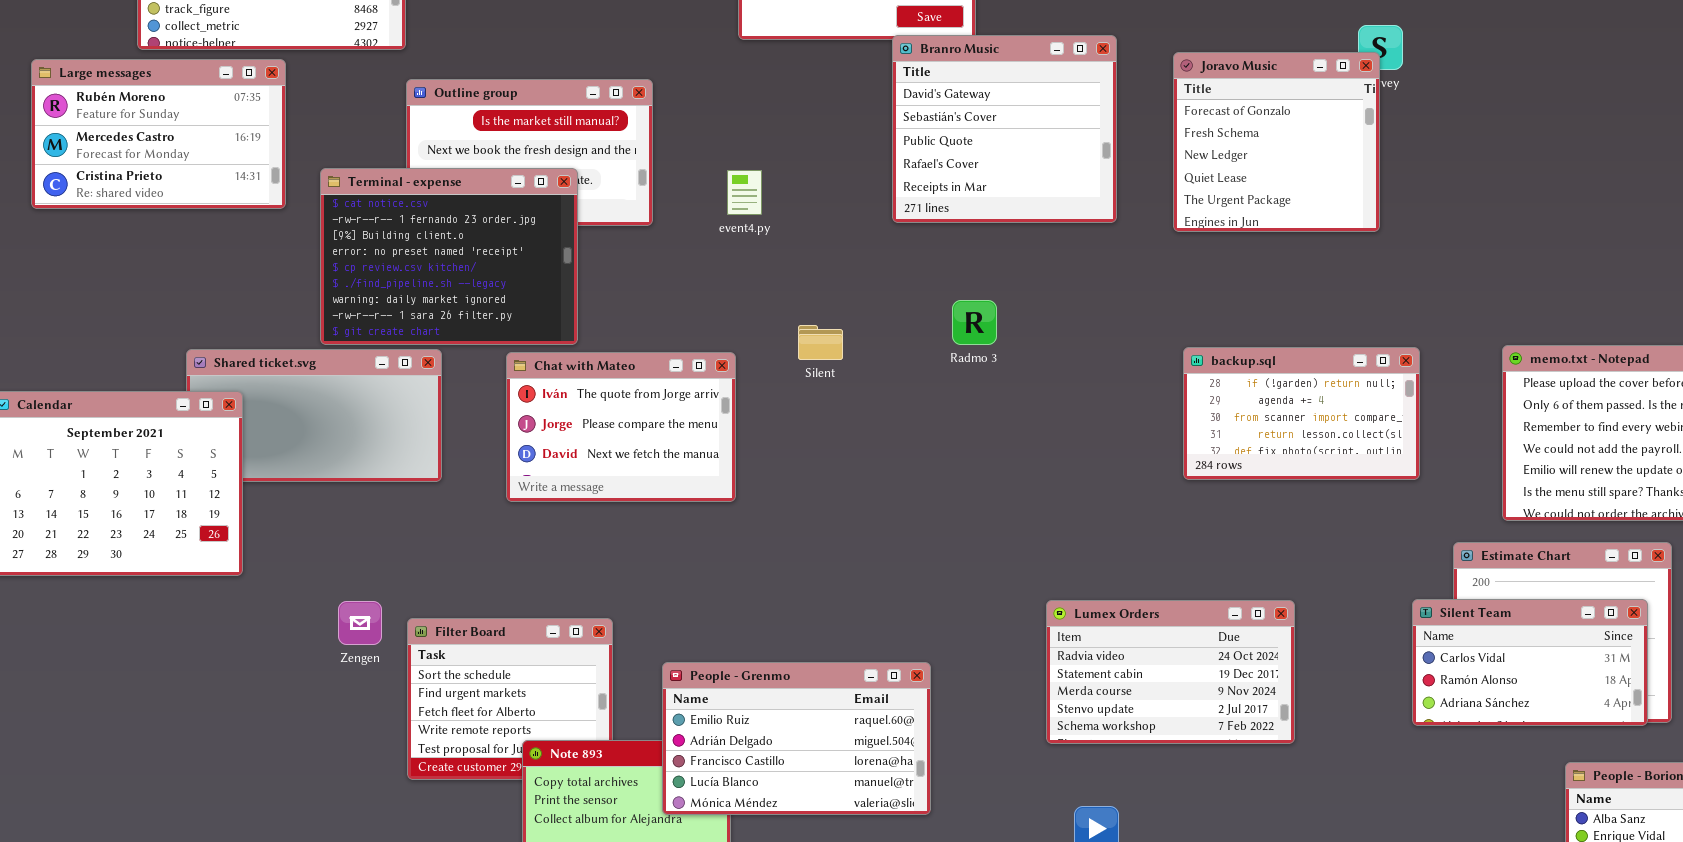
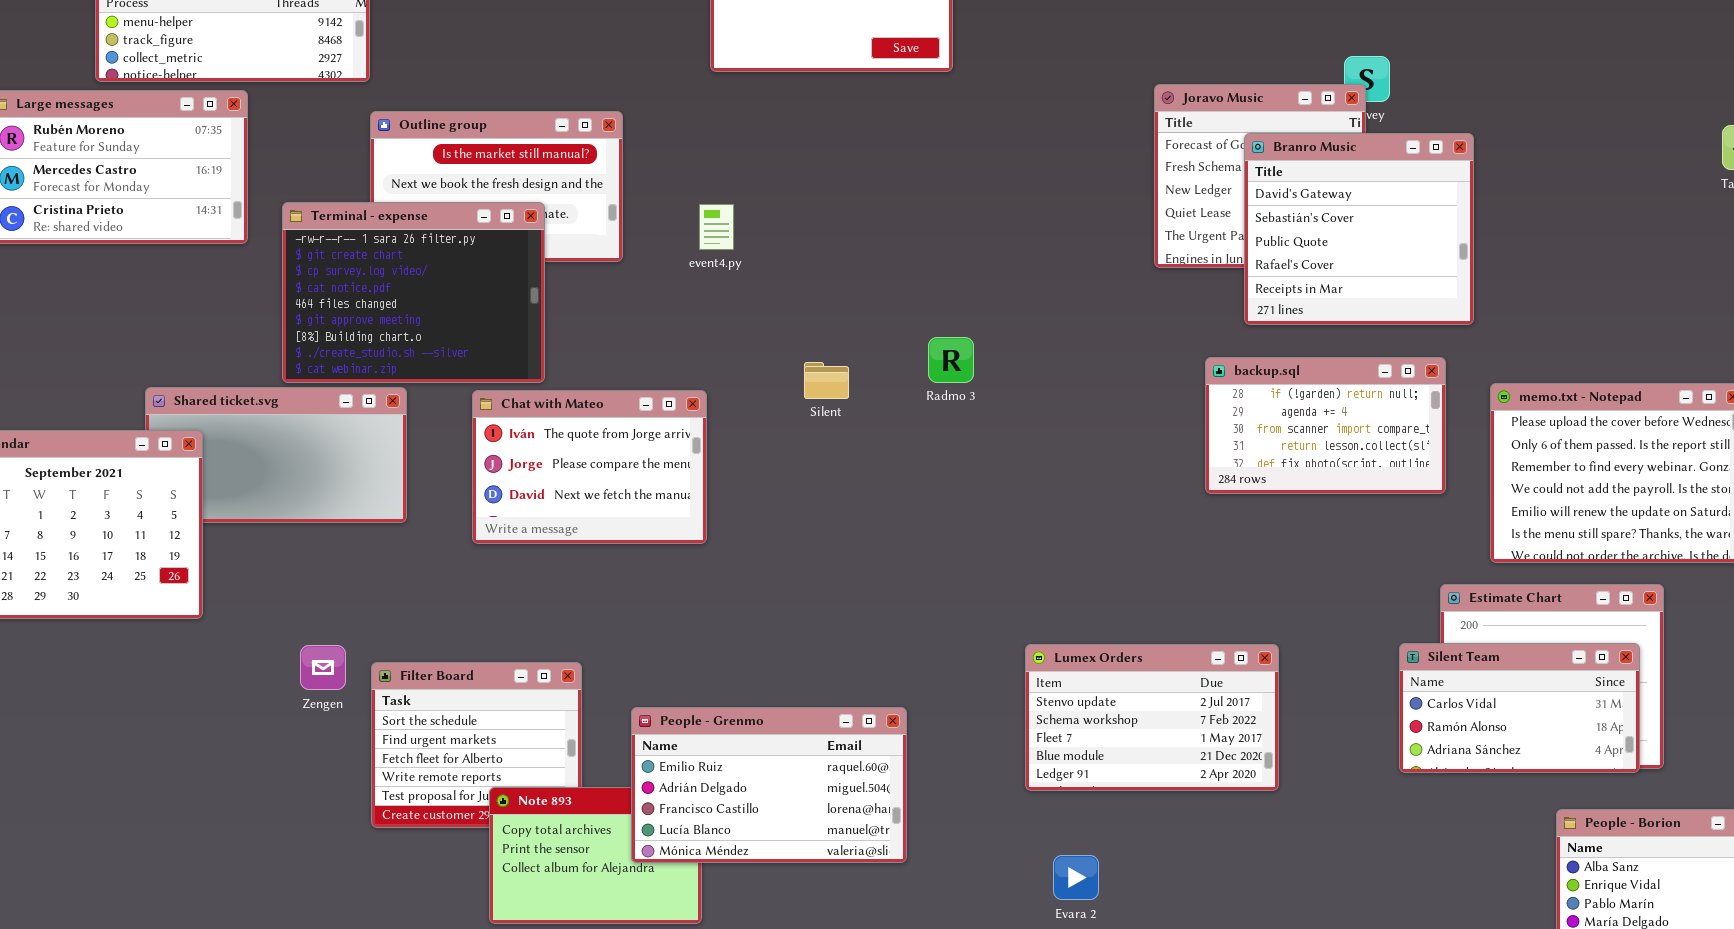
Branro Music: [892,35,1117,223] -> [1244,133,1474,325], moved
Terminal - expense: [320,168,578,345] -> [282,202,545,383], scrolled down 7 rows
Silent: [798,325,843,360] -> [804,362,849,399], moved
backup.sql: [1183,347,1420,480] -> [1205,357,1446,494], moved
Lumex Orders: [1046,600,1295,744] -> [1025,644,1279,791], scrolled down 3 rows

